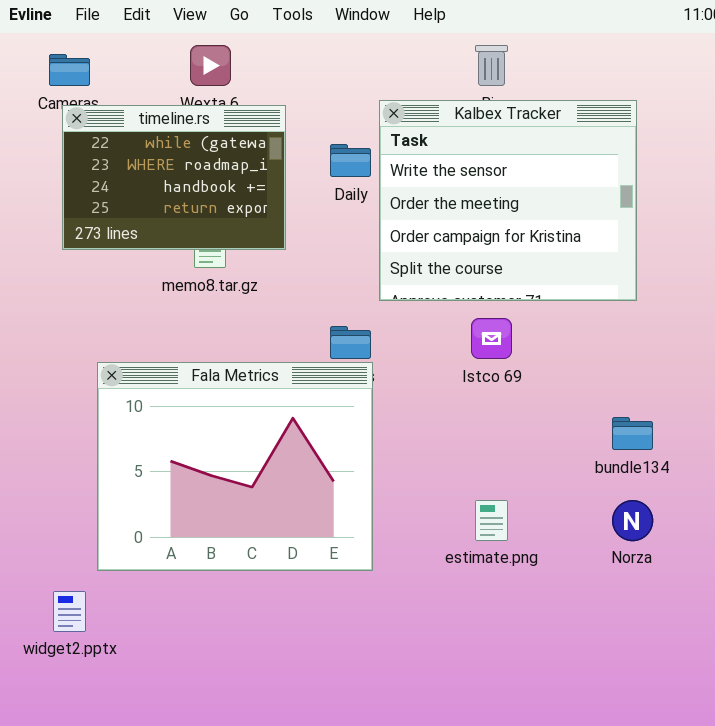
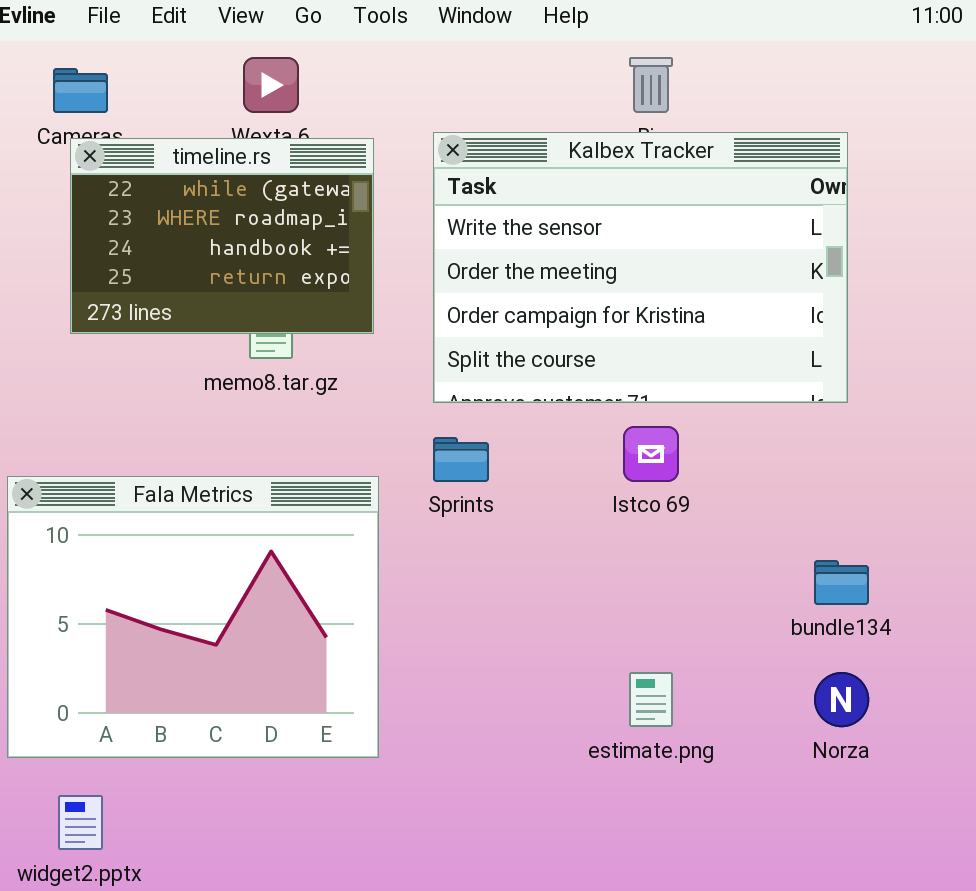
Kalbex Tracker: [379,100,637,301] -> [433,132,848,403], resized
Fala Metrics: [97,362,373,571] -> [7,476,379,758], moved

